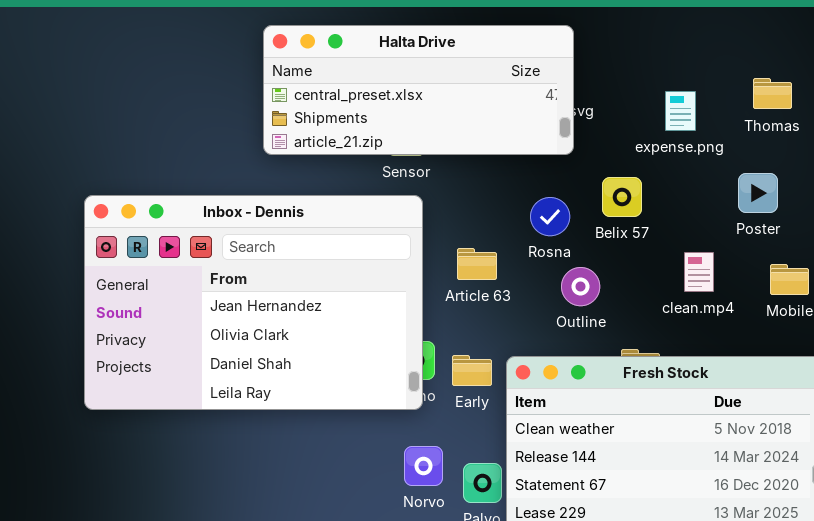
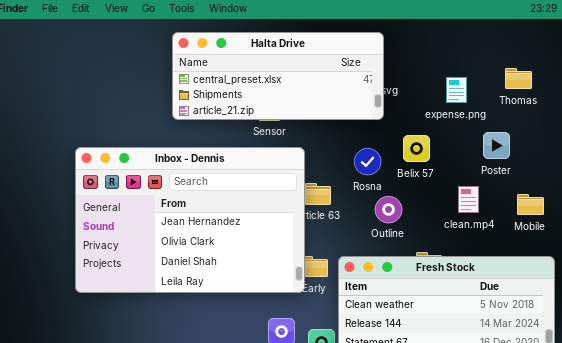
Poster: [738,173,778,213] -> [483,132,510,159], moved
Inbox - Dennis: [84,195,423,410] -> [75,147,305,293], moved

